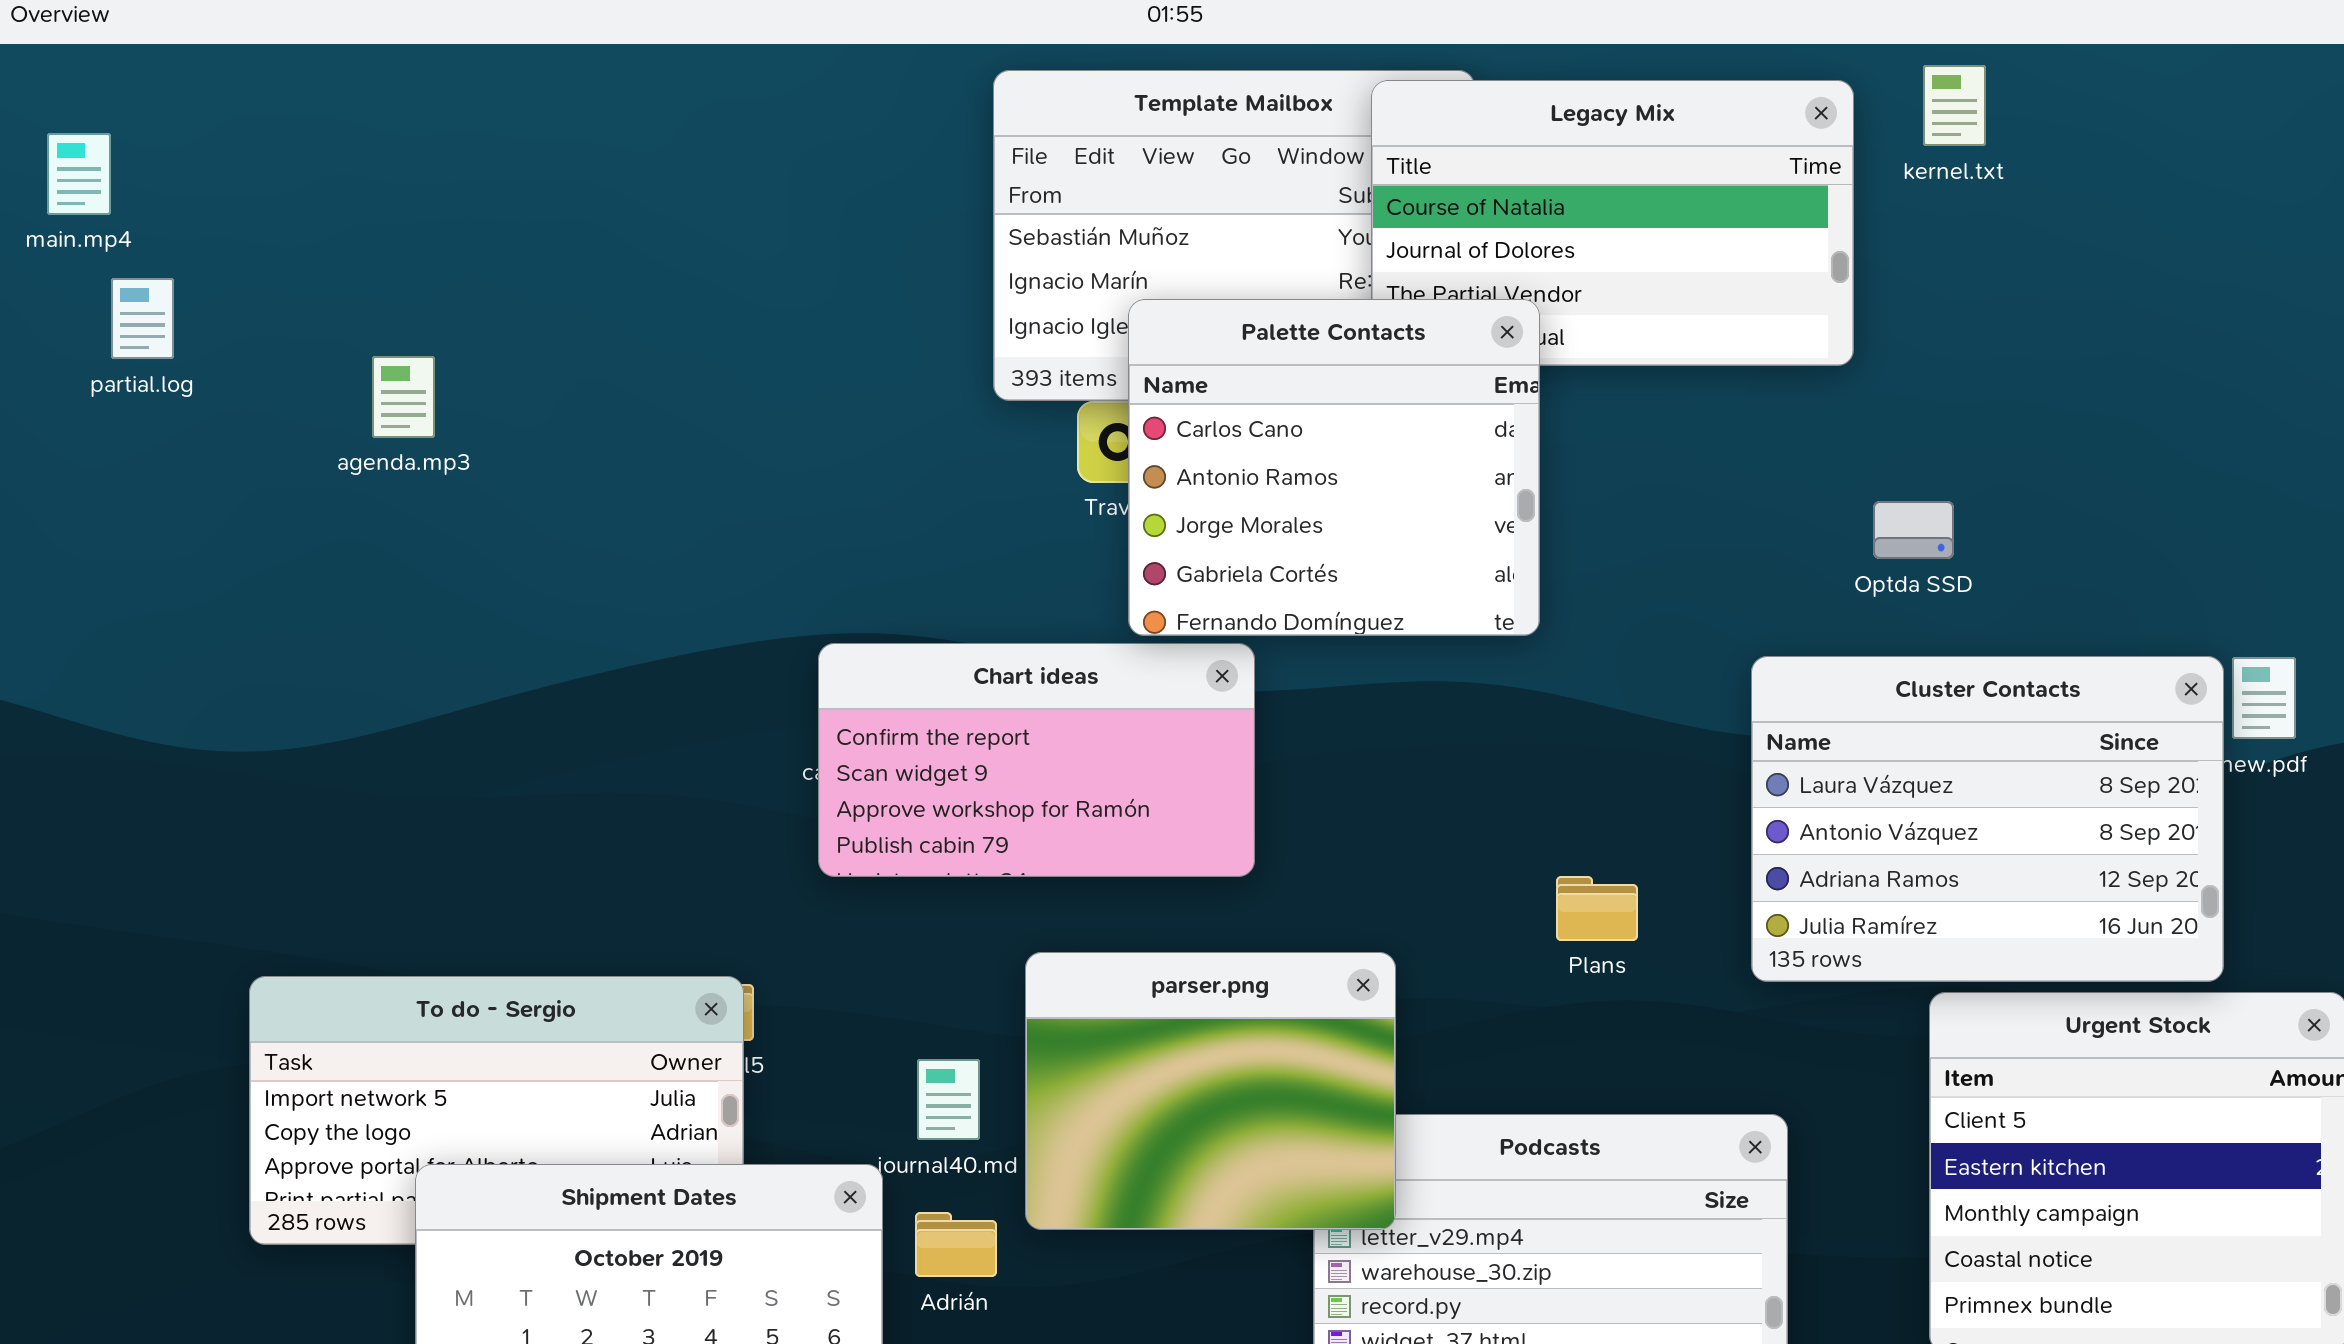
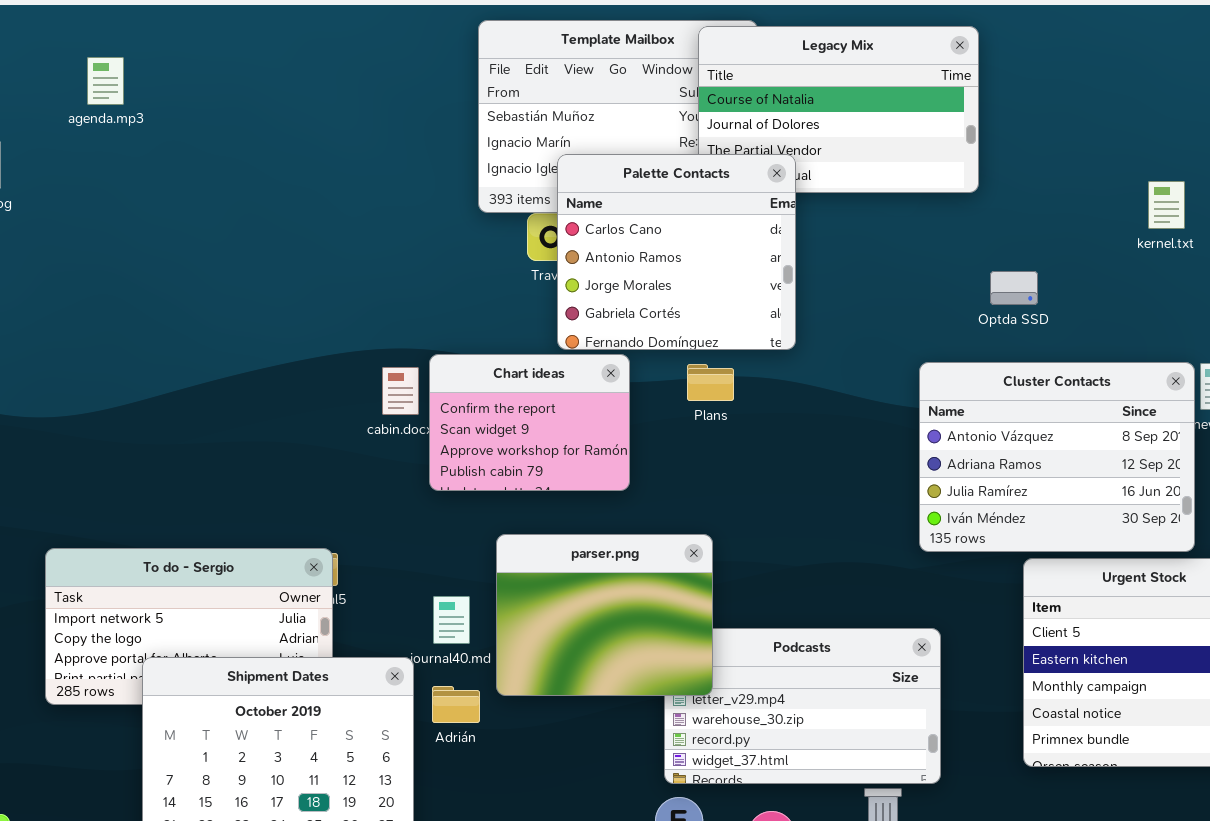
kernel.txt: [1923,65,1986,146] -> [1148,181,1185,229], moved
agenda.mp3: [372,356,435,438] -> [87,57,124,105], moved
Chart ideas: [818,643,1255,877] -> [429,354,630,491], resized
Cluster Contacts: [1751,656,2224,982] -> [919,362,1195,552], scrolled down 1 row
Plans: [1556,876,1638,941] -> [687,364,734,401], moved

